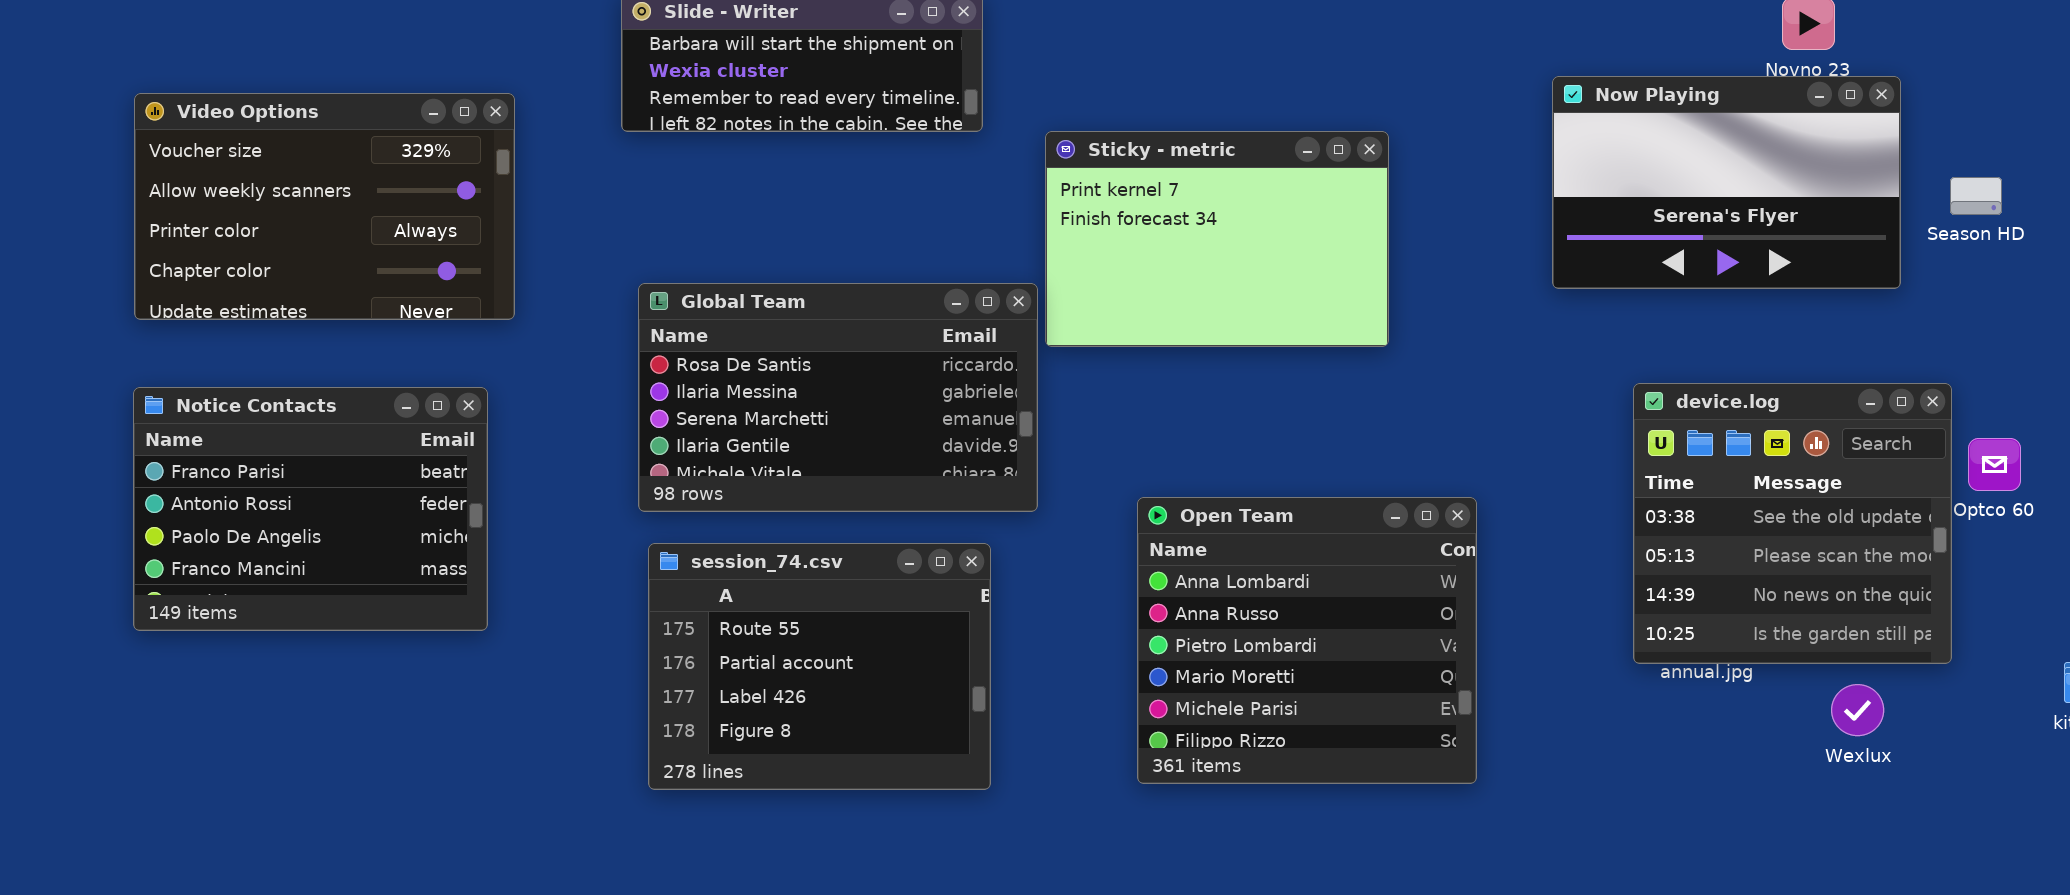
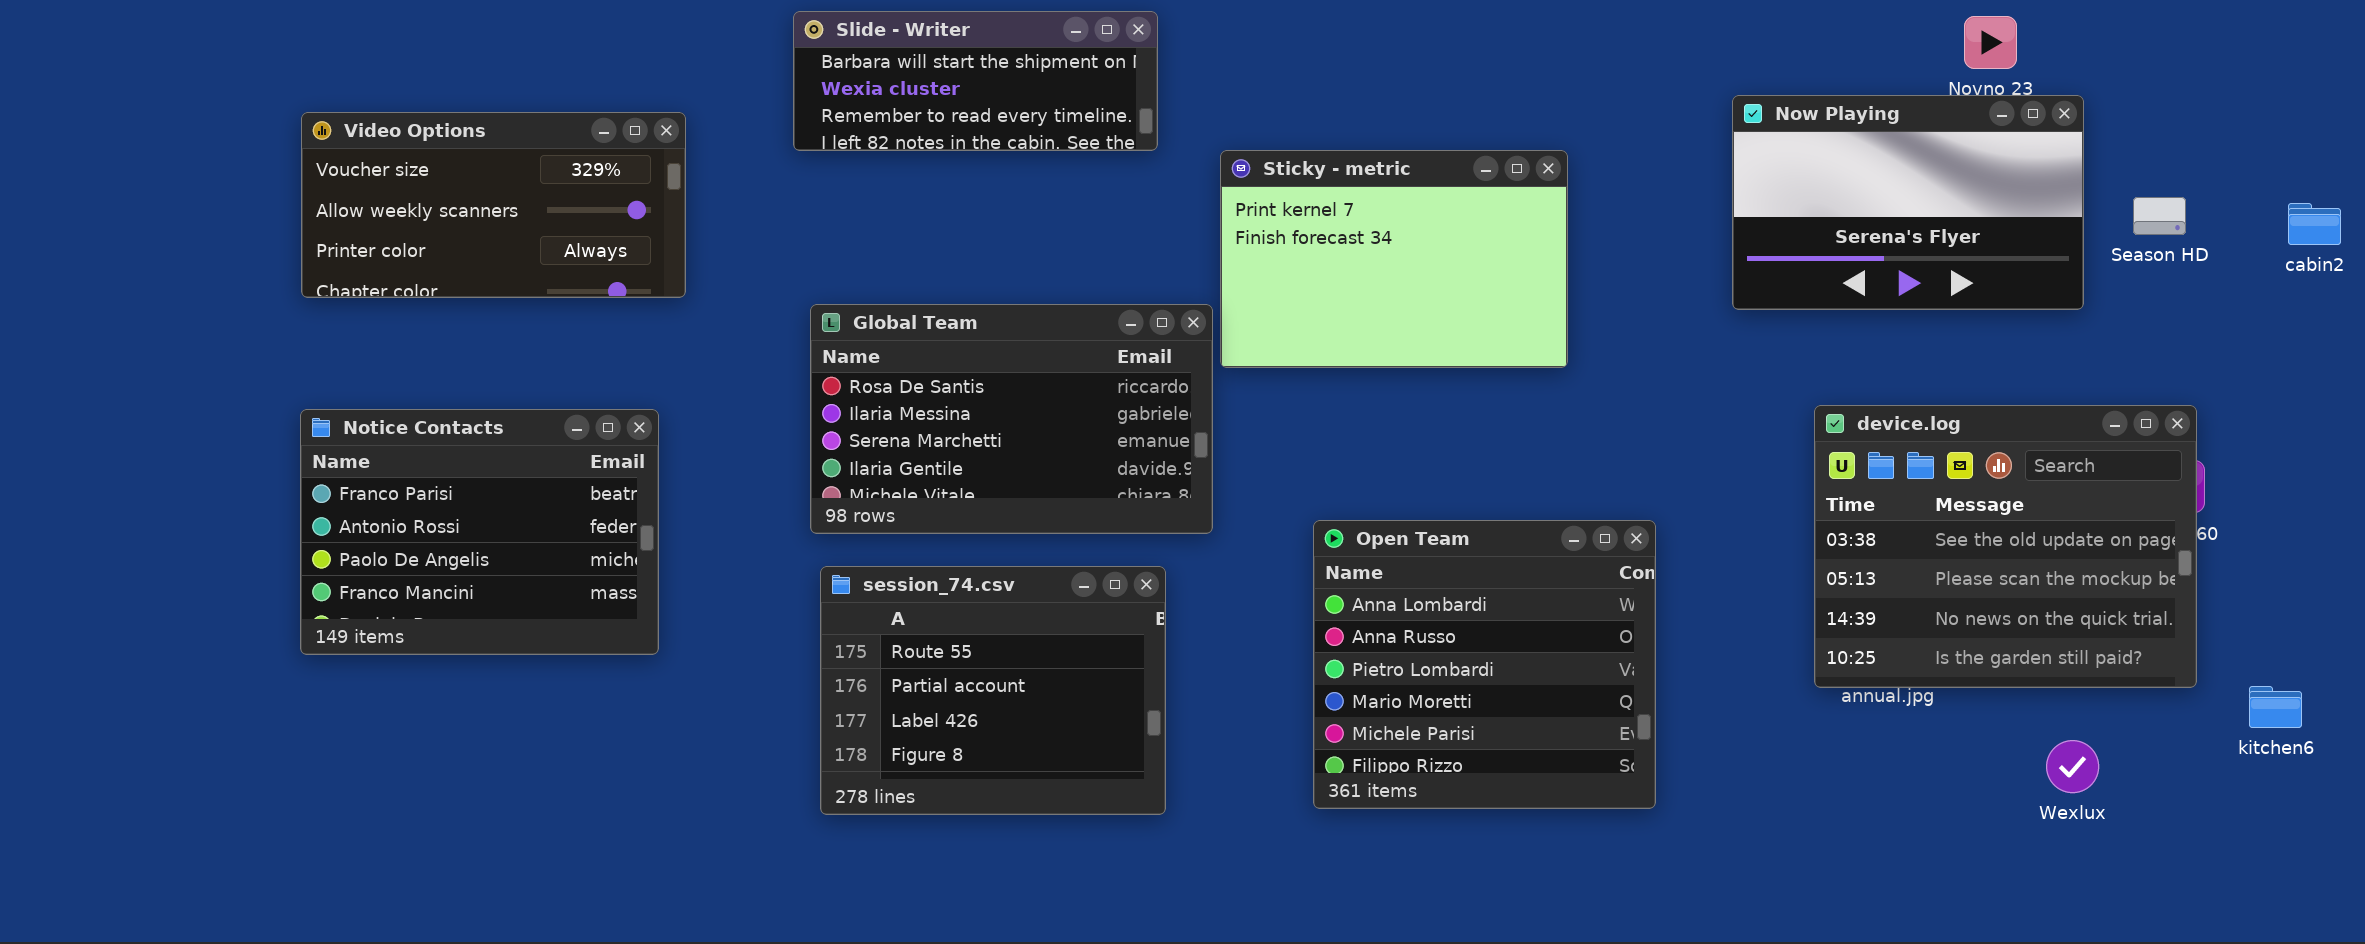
Video Options: [134,93,515,320] -> [301,112,686,298], resized
device.log: [1633,383,1952,664] -> [1814,405,2197,688], resized
Wexlux: [1831,684,1884,736] -> [2046,740,2099,793], moved

